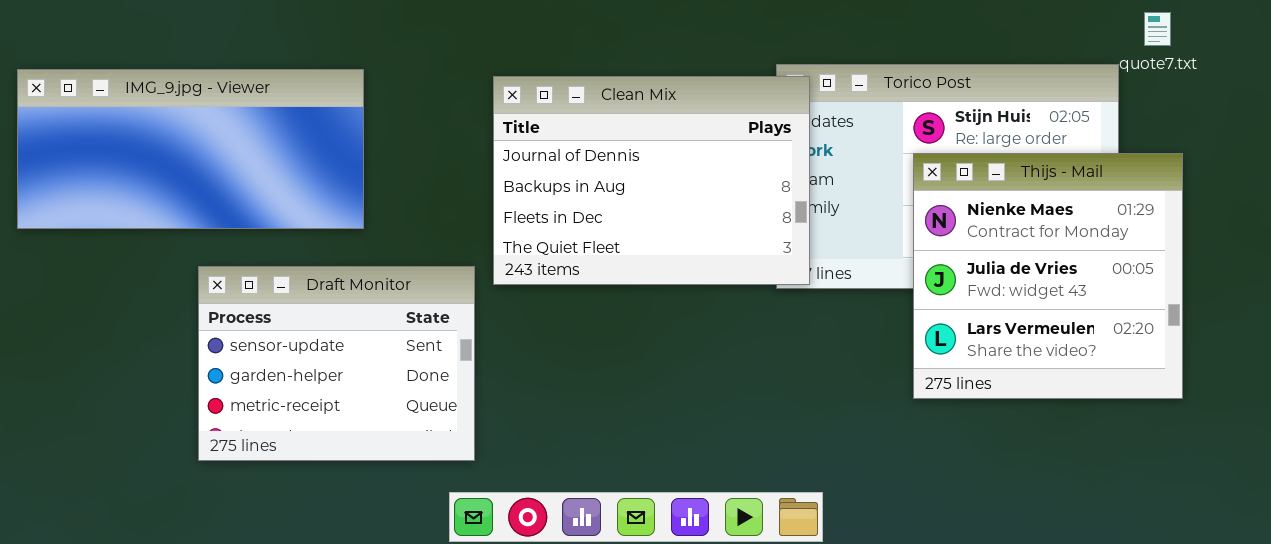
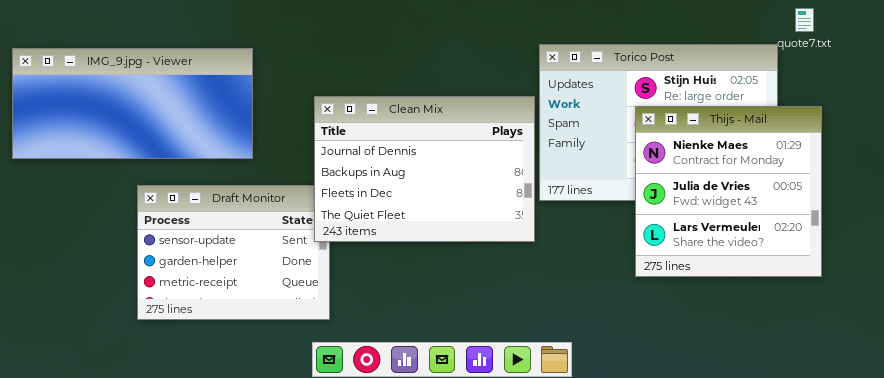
Clean Mix: [493,76,810,285] -> [314,96,535,242], moved

